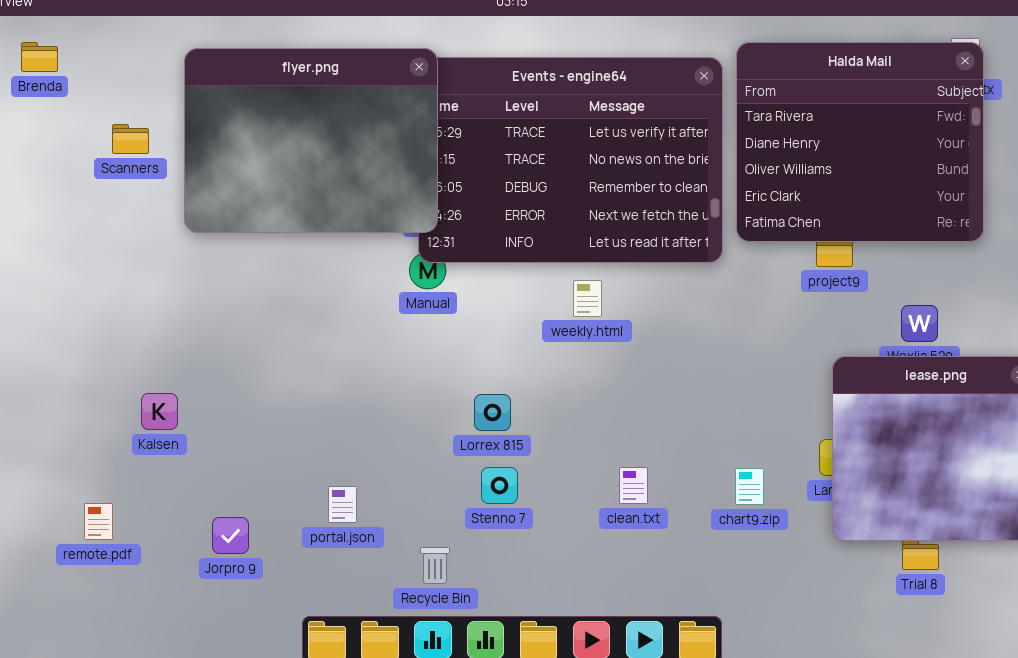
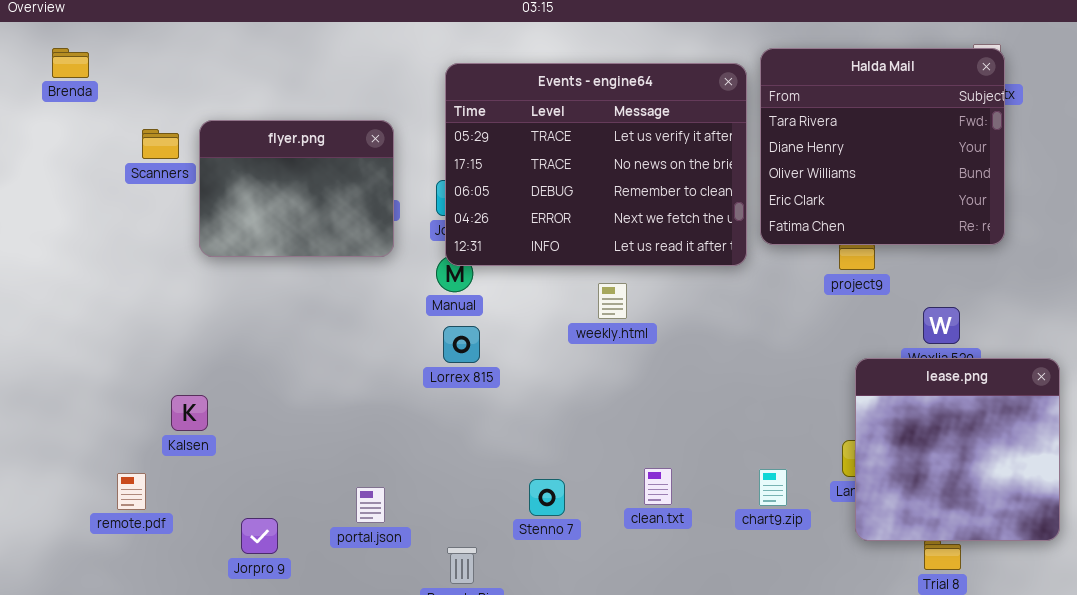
flyer.png: [184,48,438,233] -> [199,120,394,257], moved, resized
Lorrex 815: [474,394,511,431] -> [443,326,480,363], moved
Stenno 7: [481,467,518,504] -> [529,479,565,516], moved
remote.pdf: [84,503,113,540] -> [117,473,146,510], moved

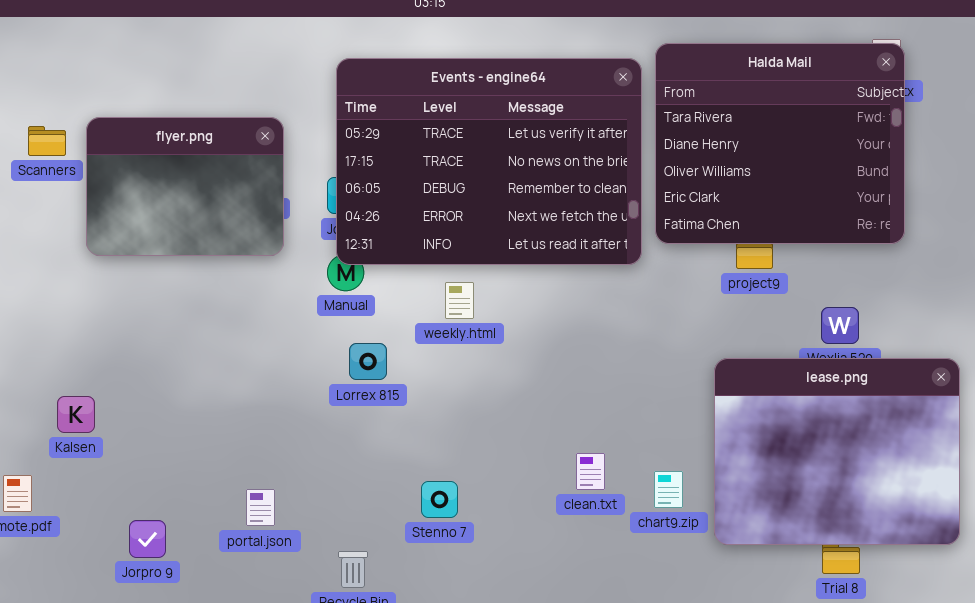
weekly.html: [598,283,627,319] -> [445,282,474,319], moved
Lorrex 815: [443,326,480,363] -> [349,343,387,380], moved
lease.png: [855,358,1060,541] -> [714,358,960,545], resized
clean.txt: [644,468,672,505] -> [576,453,605,490], moved

